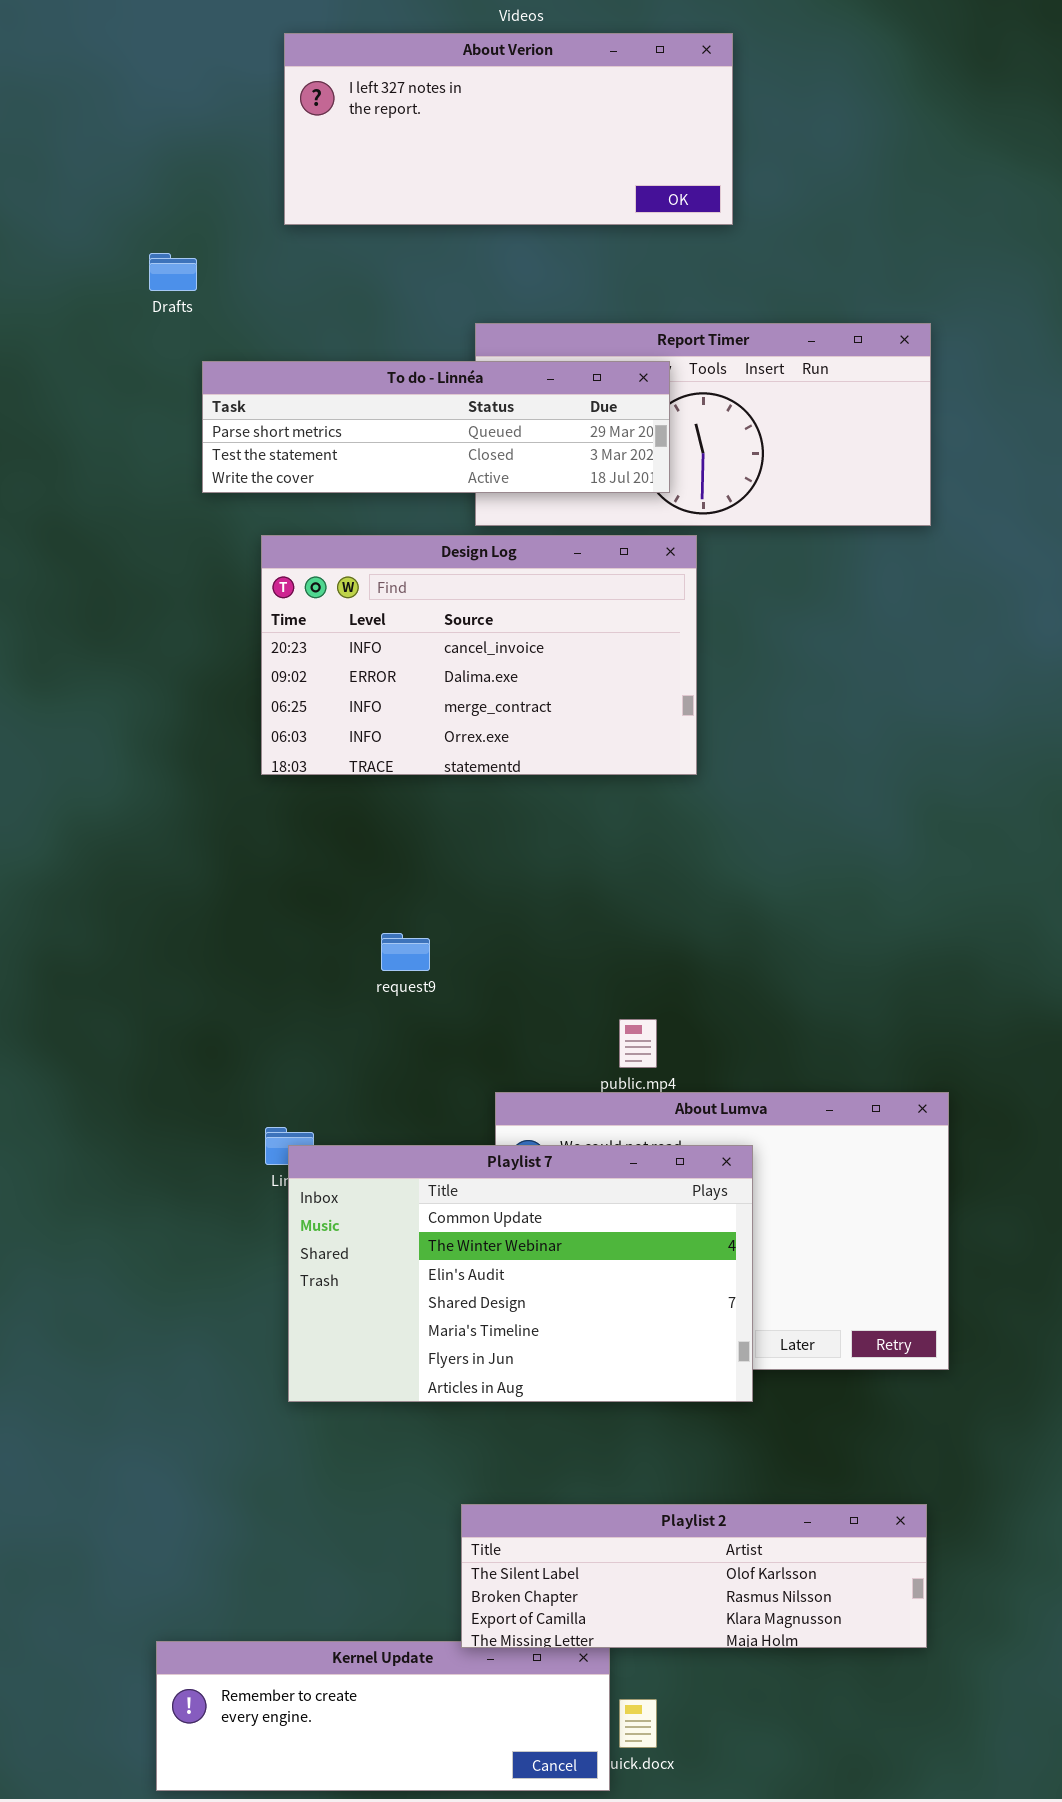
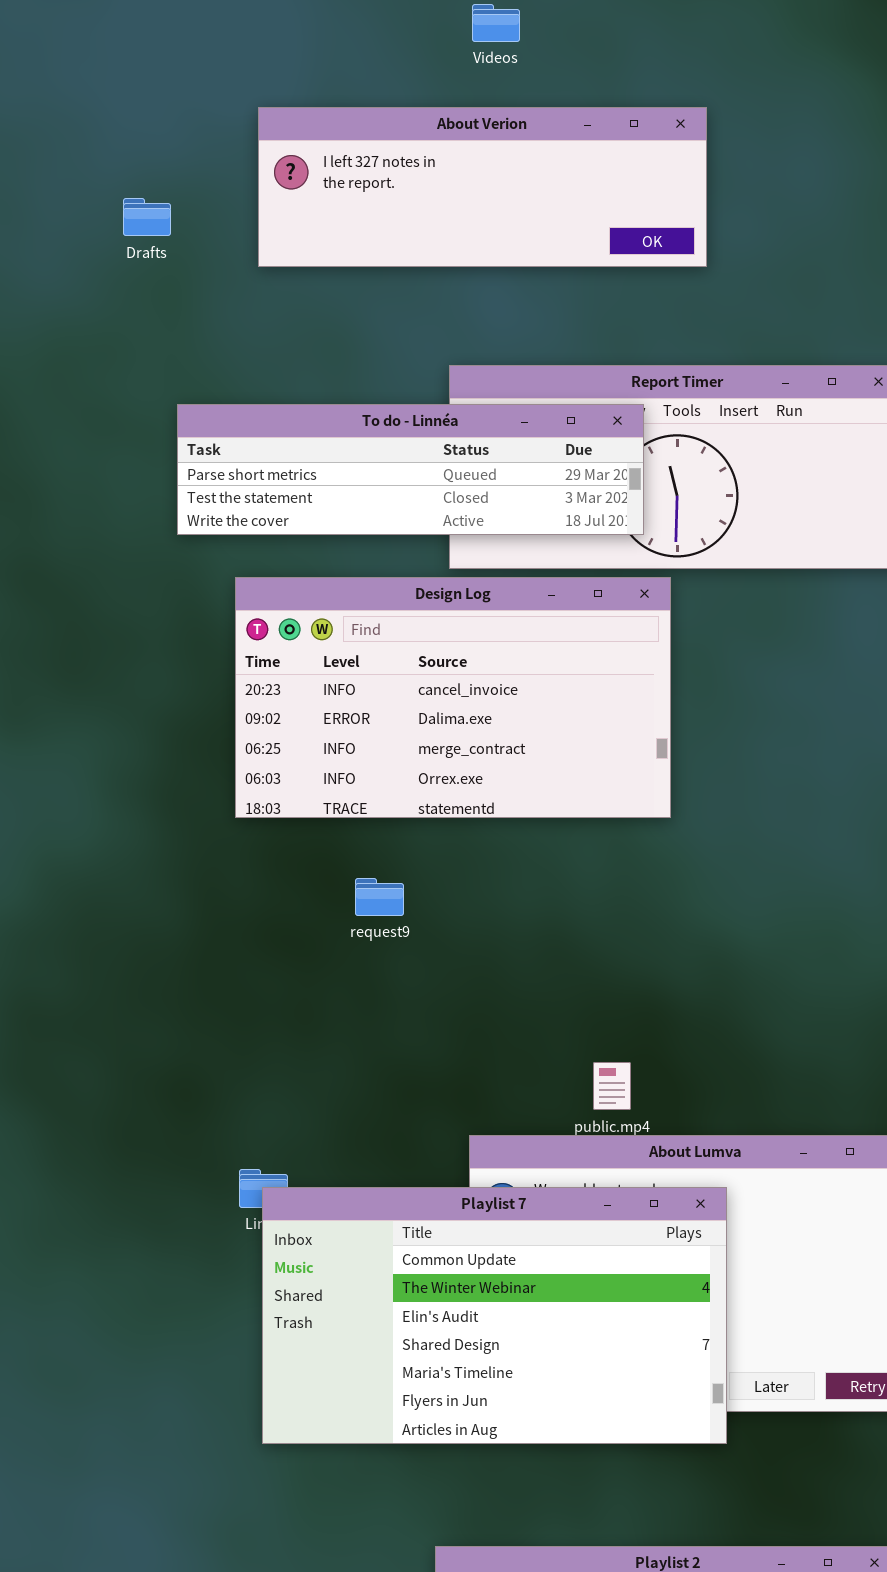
About Verion: [284,33,733,225] -> [258,107,707,267], resized
Drafts: [149,253,197,291] -> [123,198,171,236], moved
request9: [381,933,430,971] -> [355,878,404,916], moved

